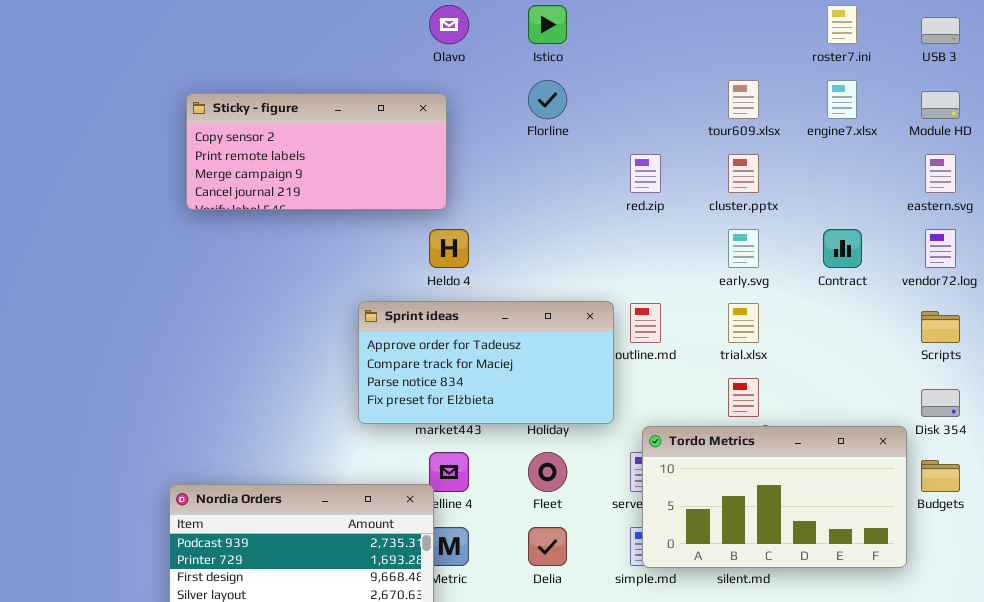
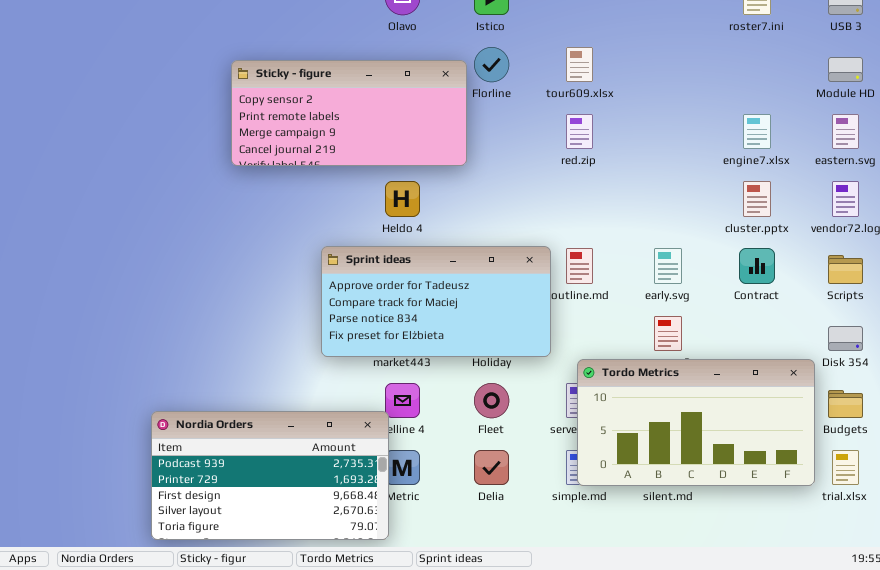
tour609.xlsx: [728,80,759,119] -> [566,47,593,82], moved
engine7.xlsx: [827,80,857,119] -> [743,114,771,149], moved
Sticky - figure: [186,93,447,210] -> [231,60,467,166], moved
cluster.pptx: [728,154,759,193] -> [743,181,771,217], moved
early.svg: [728,229,759,268] -> [654,248,682,284], moved
Contract: [823,229,862,268] -> [739,248,775,284], moved
trial.xlsx: [728,303,759,343] -> [832,450,859,485], moved

